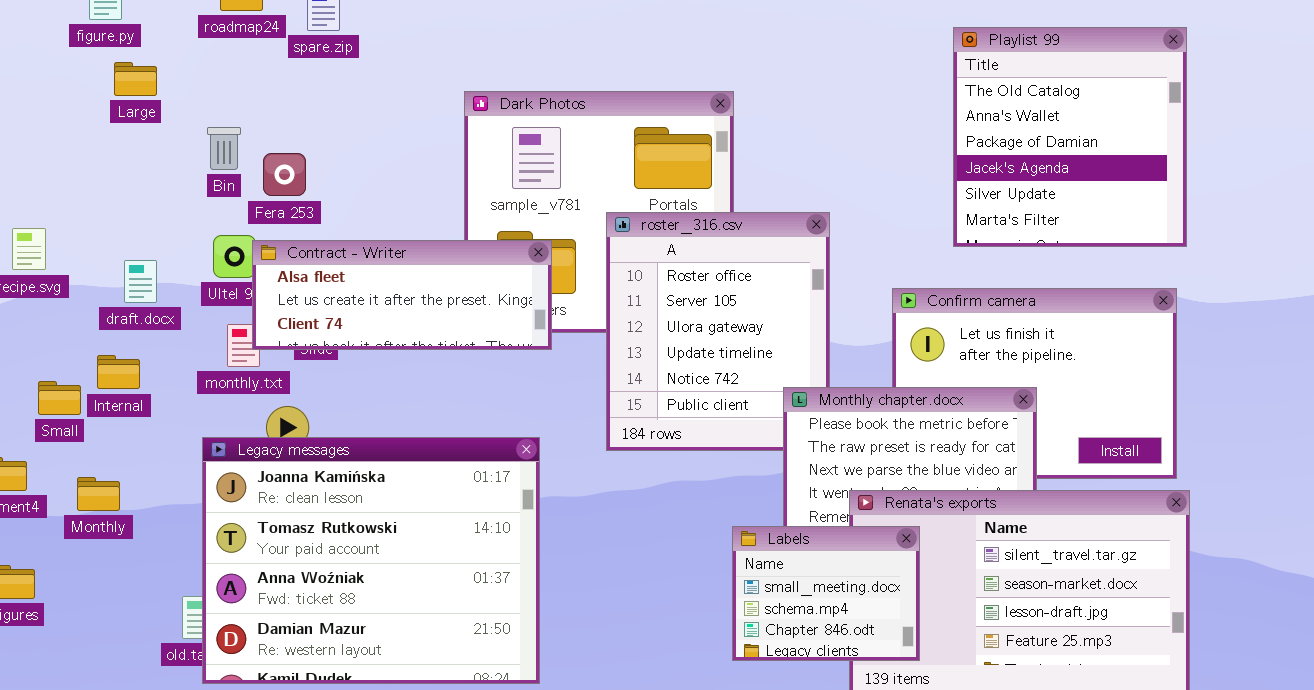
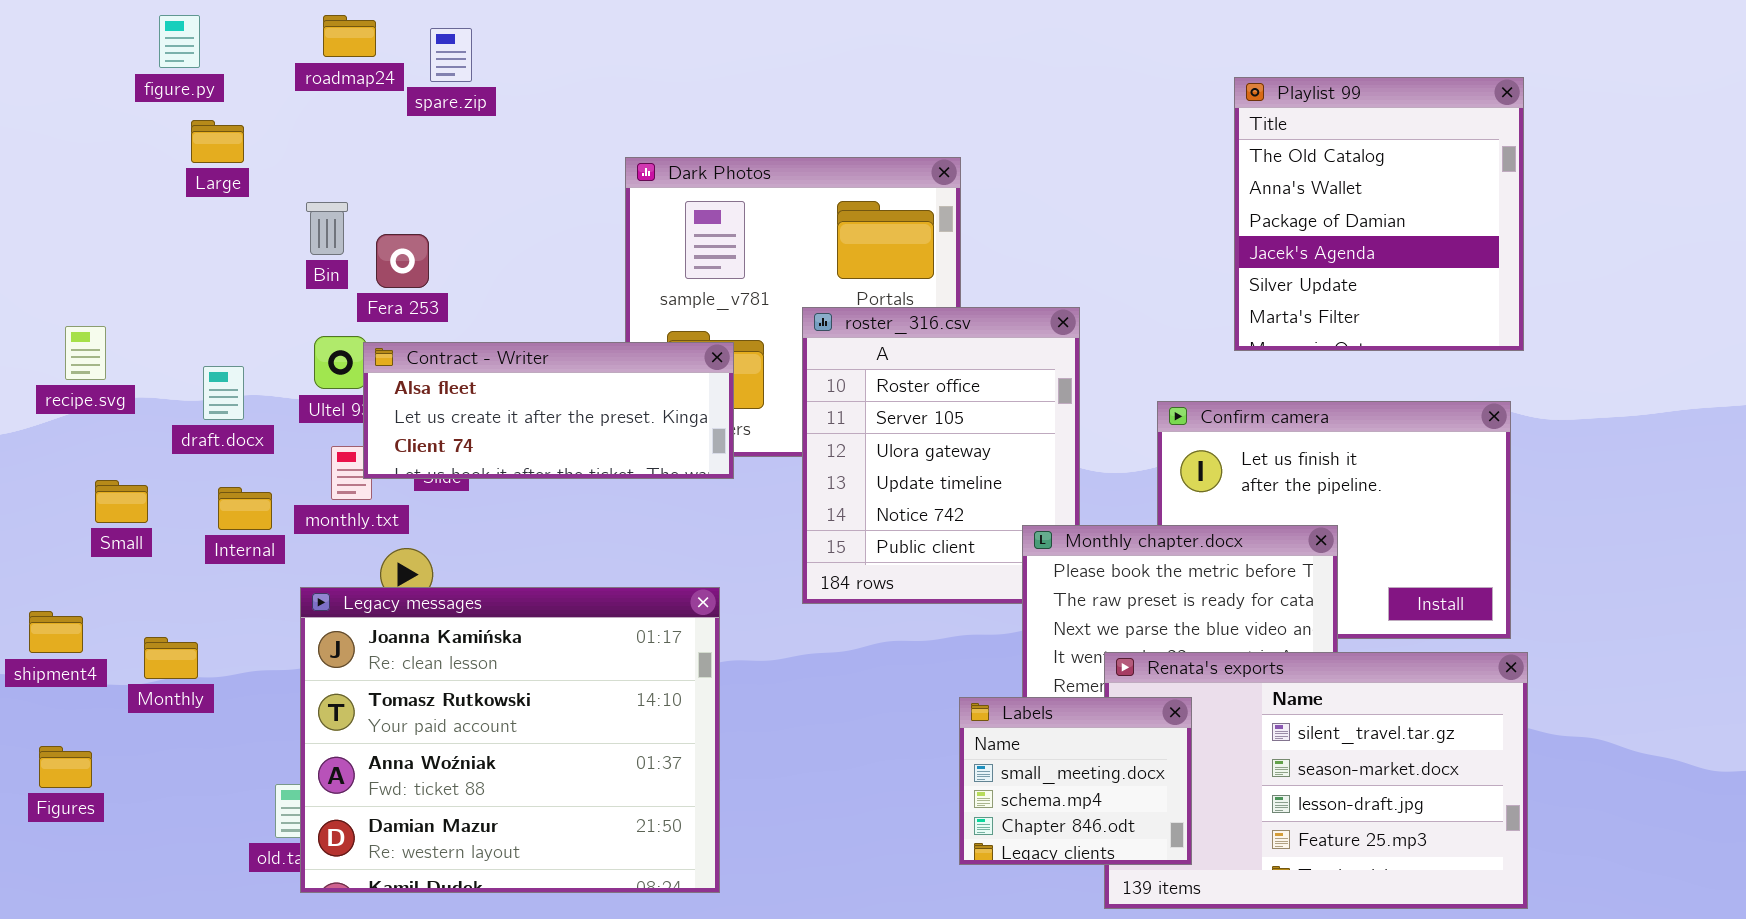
Internal: [97,355,140,389] -> [218,487,272,530], moved
Small: [38,381,81,415] -> [95,480,148,523], moved

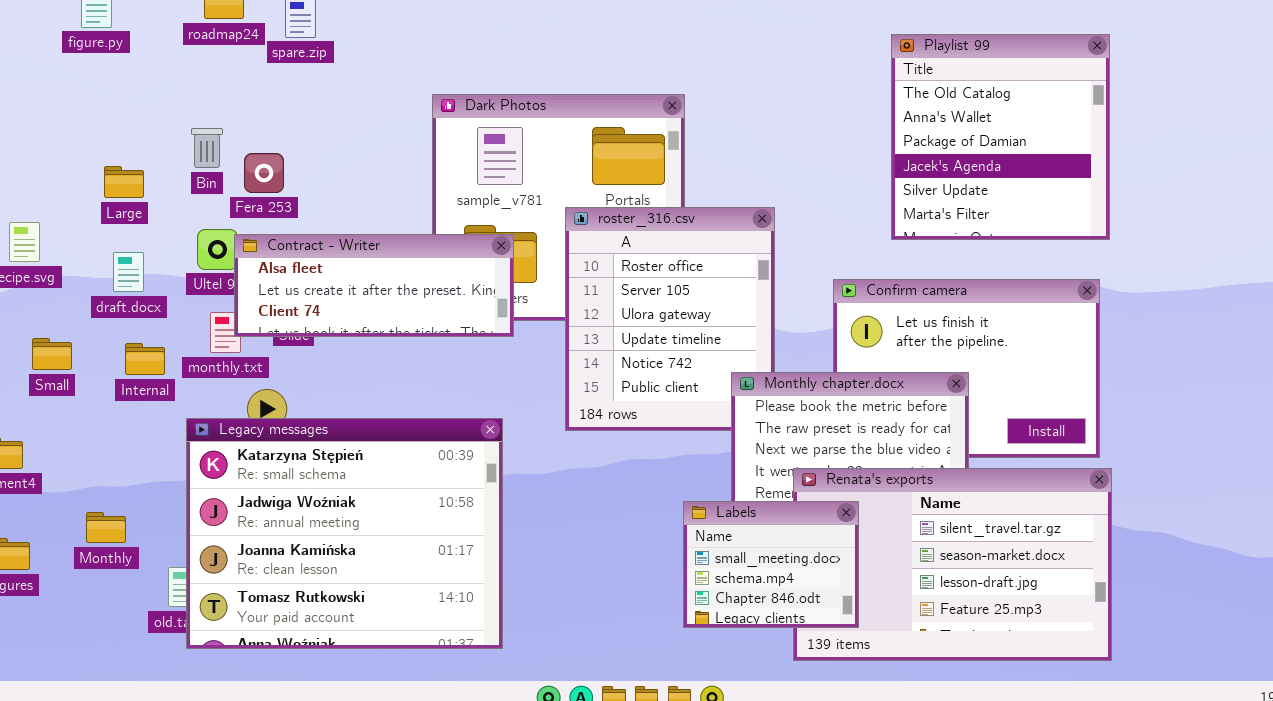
Large: [191,120,244,163] -> [104,166,144,198], moved
Legacy messages: [300,587,720,893] -> [186,418,503,649], scrolled up 2 rows
Monthly: [144,637,198,679] -> [86,512,126,543], moved

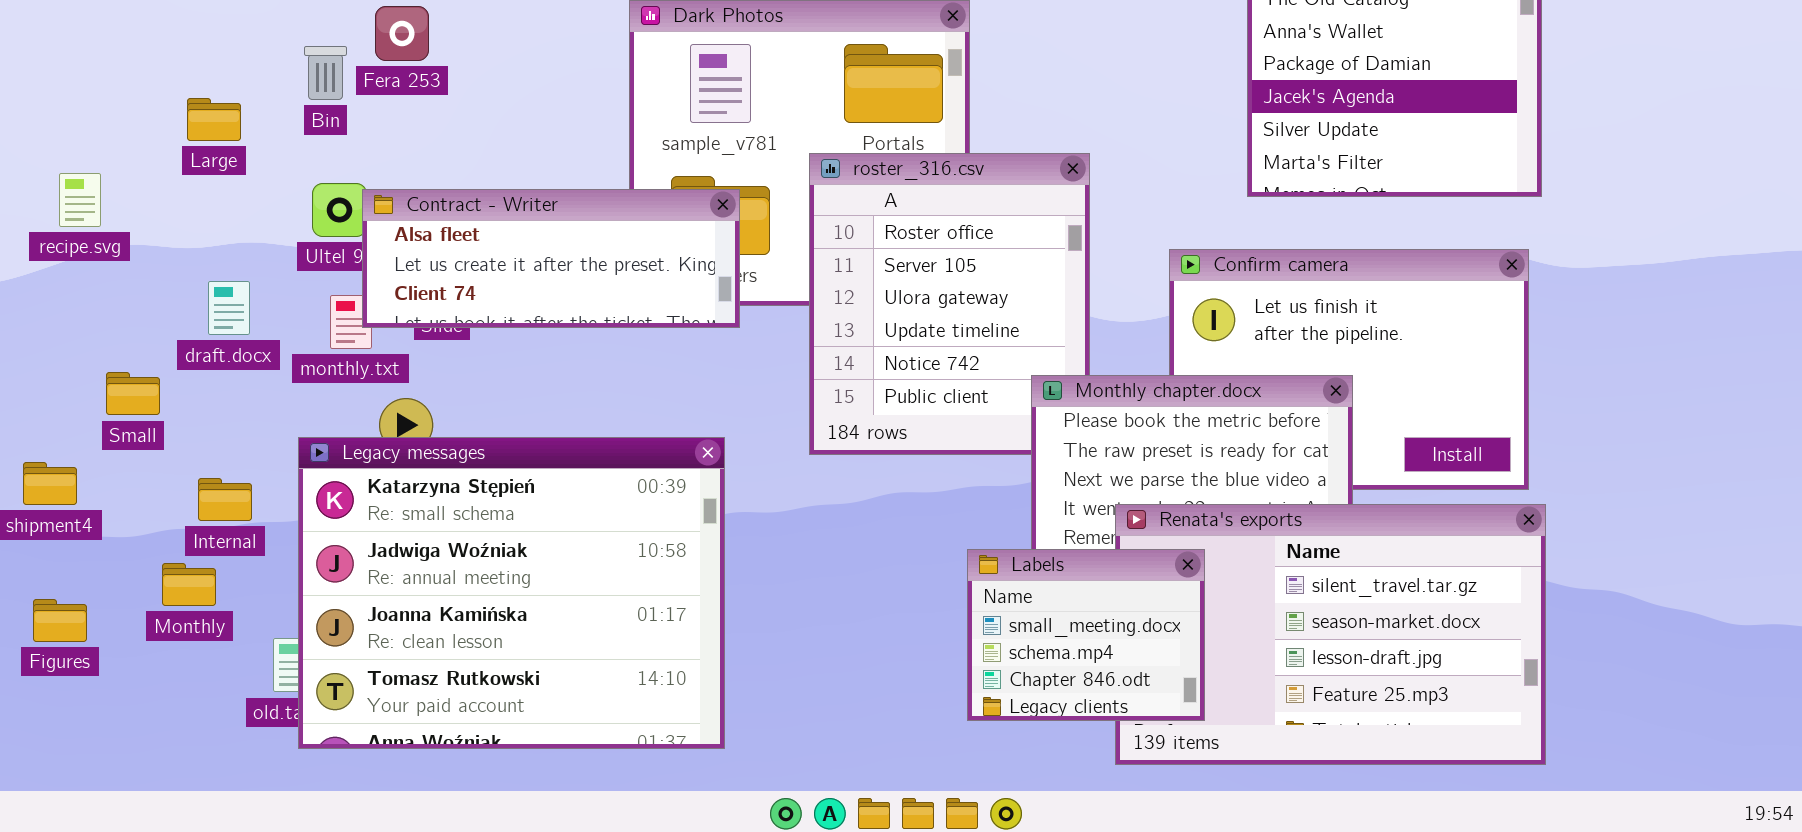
Fera 253: [244,153,284,193] -> [375,6,429,61], moved
draft.docx: [113,252,144,292] -> [208,281,250,335], moved
Small: [32,338,72,370] -> [106,372,160,415], moved
Internal: [125,343,165,375] -> [198,478,252,521], moved

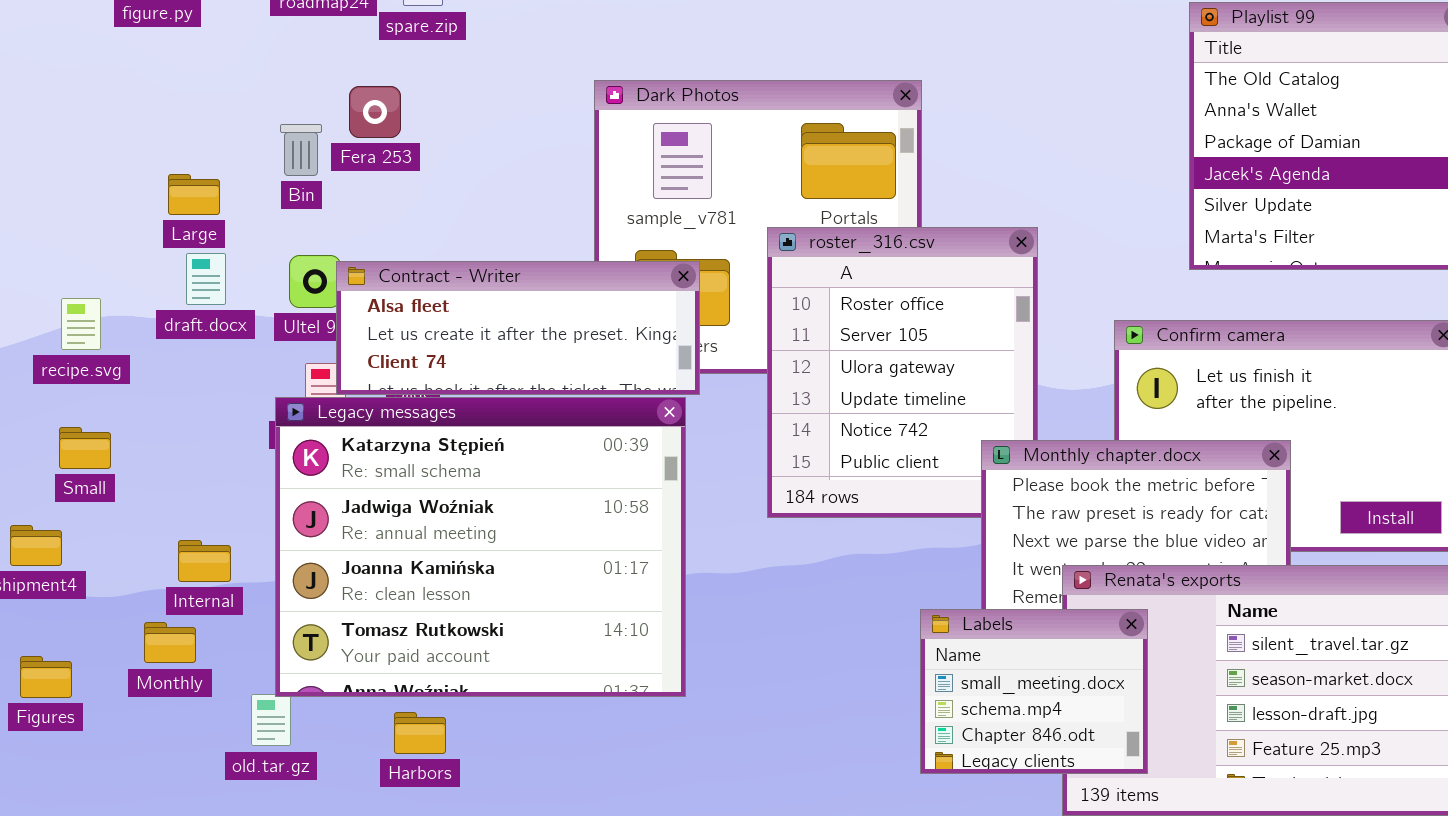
recipe.svg: [59,173,101,227] -> [61,298,101,350], moved
draft.docx: [208,281,250,335] -> [186,253,226,305], moved
Small: [106,372,160,415] -> [59,427,111,469], moved
Legacy messages: [298,437,725,749] -> [275,397,686,697], moved

